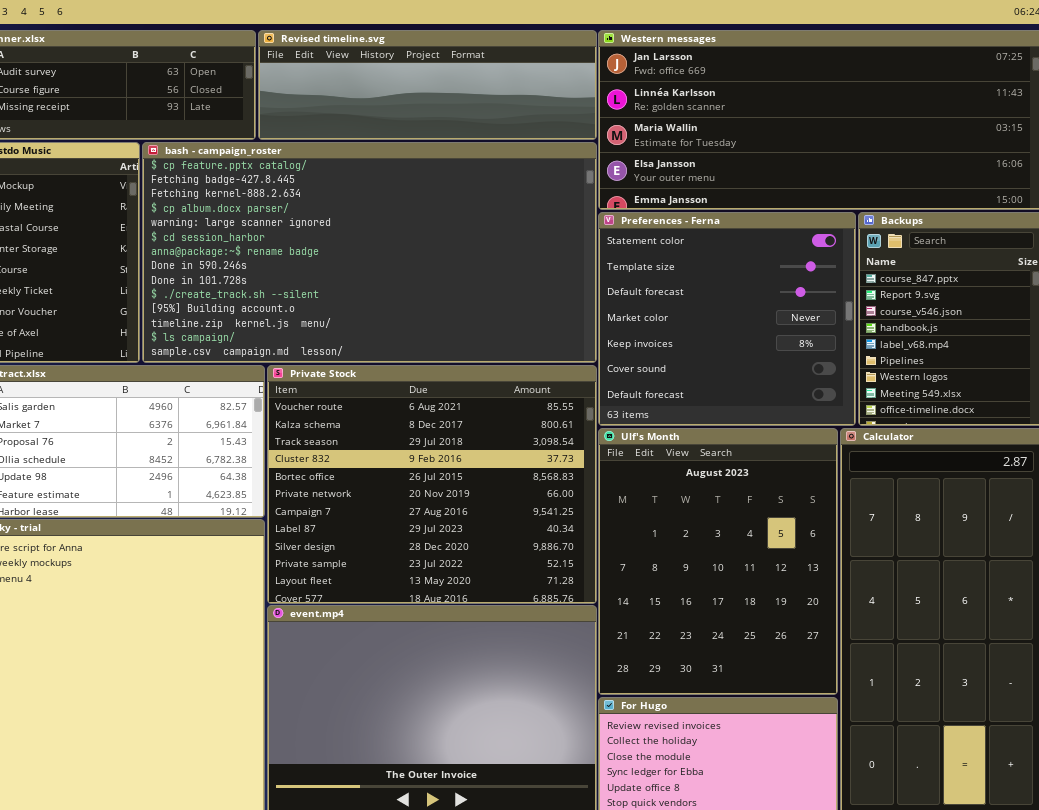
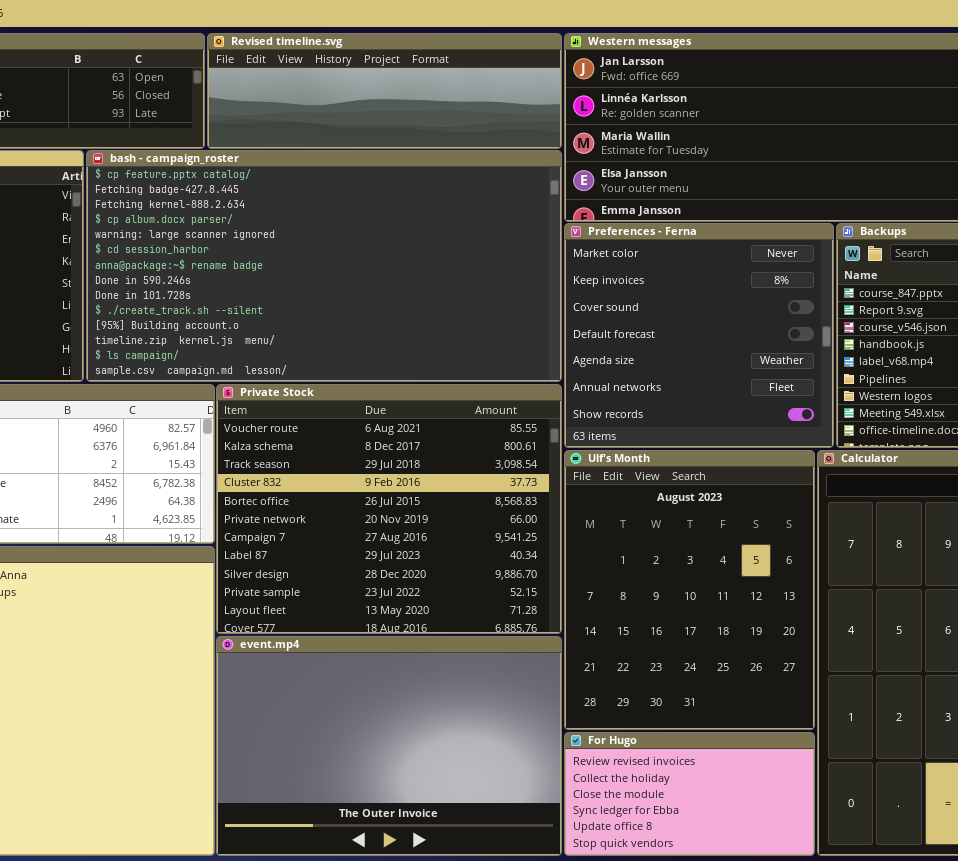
Preferences - Ferna: [598,212,856,426] -> [564,223,834,448], scrolled down 3 rows

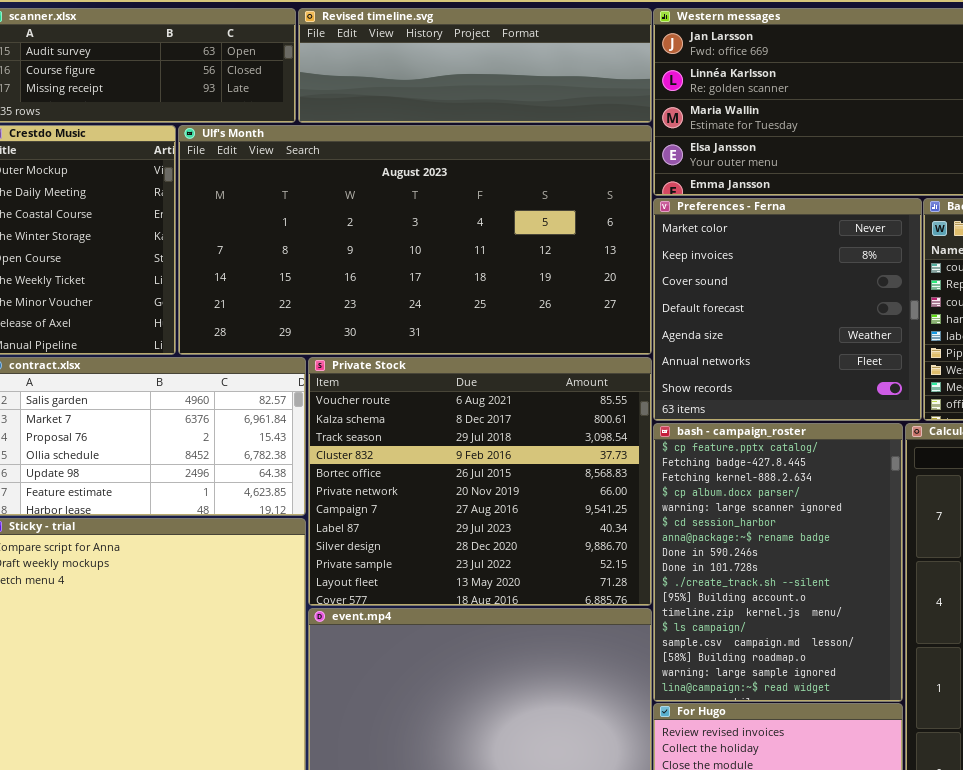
bash - campaign_roster: [86,150,562,382] -> [653,423,903,702], moved, resized
Ulf's Month: [564,450,815,730] -> [178,125,652,355], moved, resized

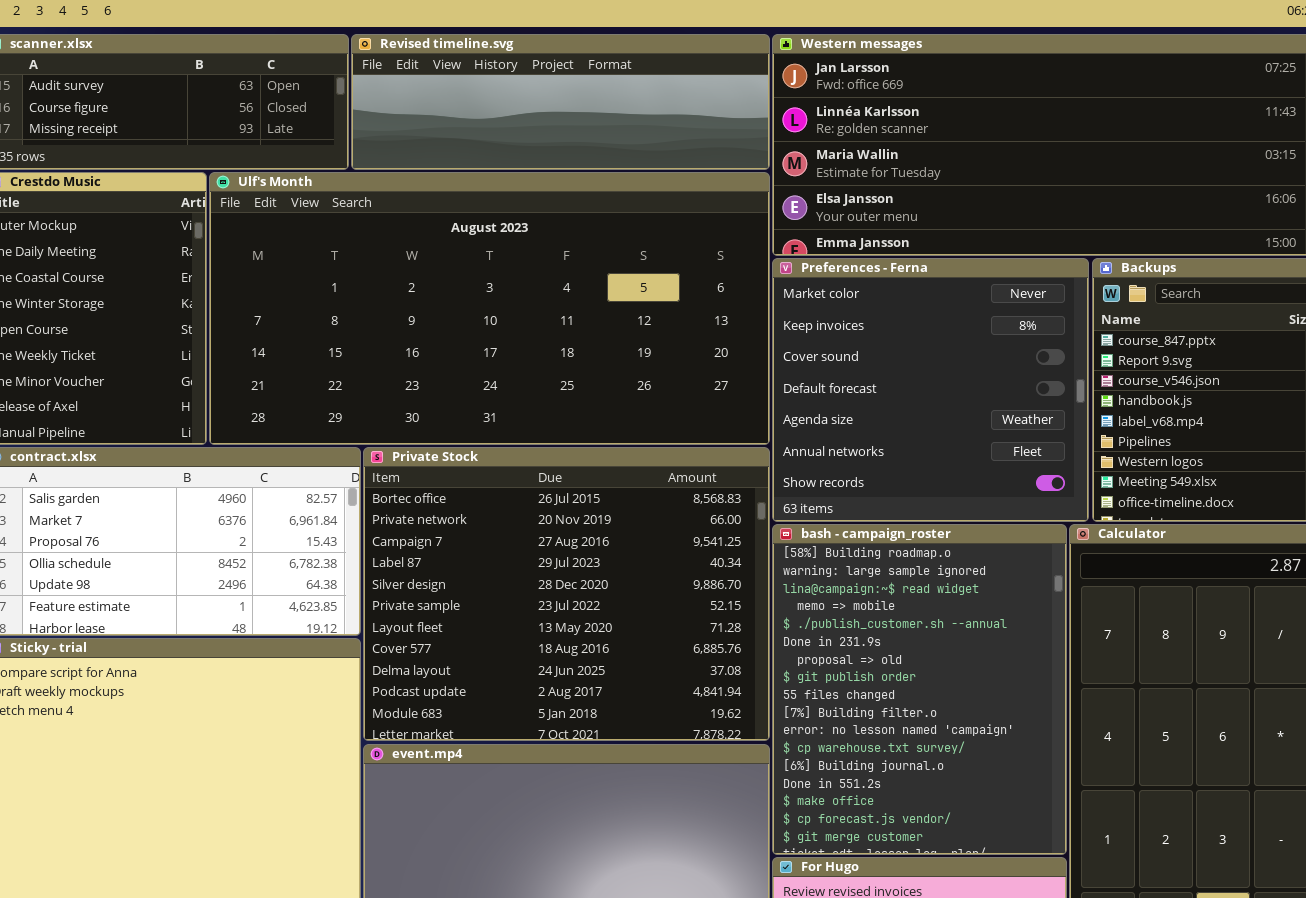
Private Stock: [308,357,652,606] -> [363,447,770,741], scrolled down 4 rows
bash - campaign_roster: [653,423,903,702] -> [772,524,1067,855], scrolled down 14 rows

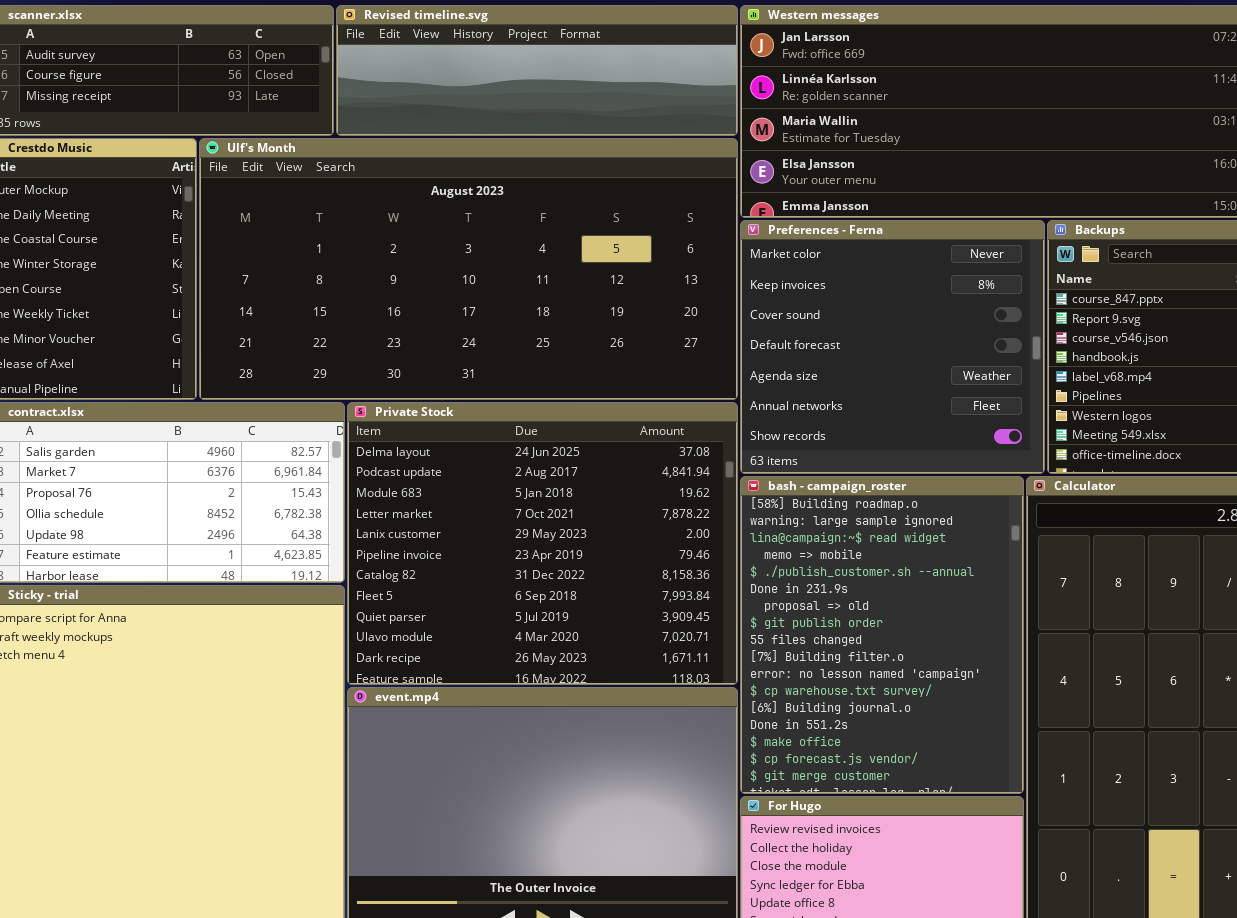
Private Stock: [363,447,770,741] -> [347,402,738,685], scrolled down 8 rows

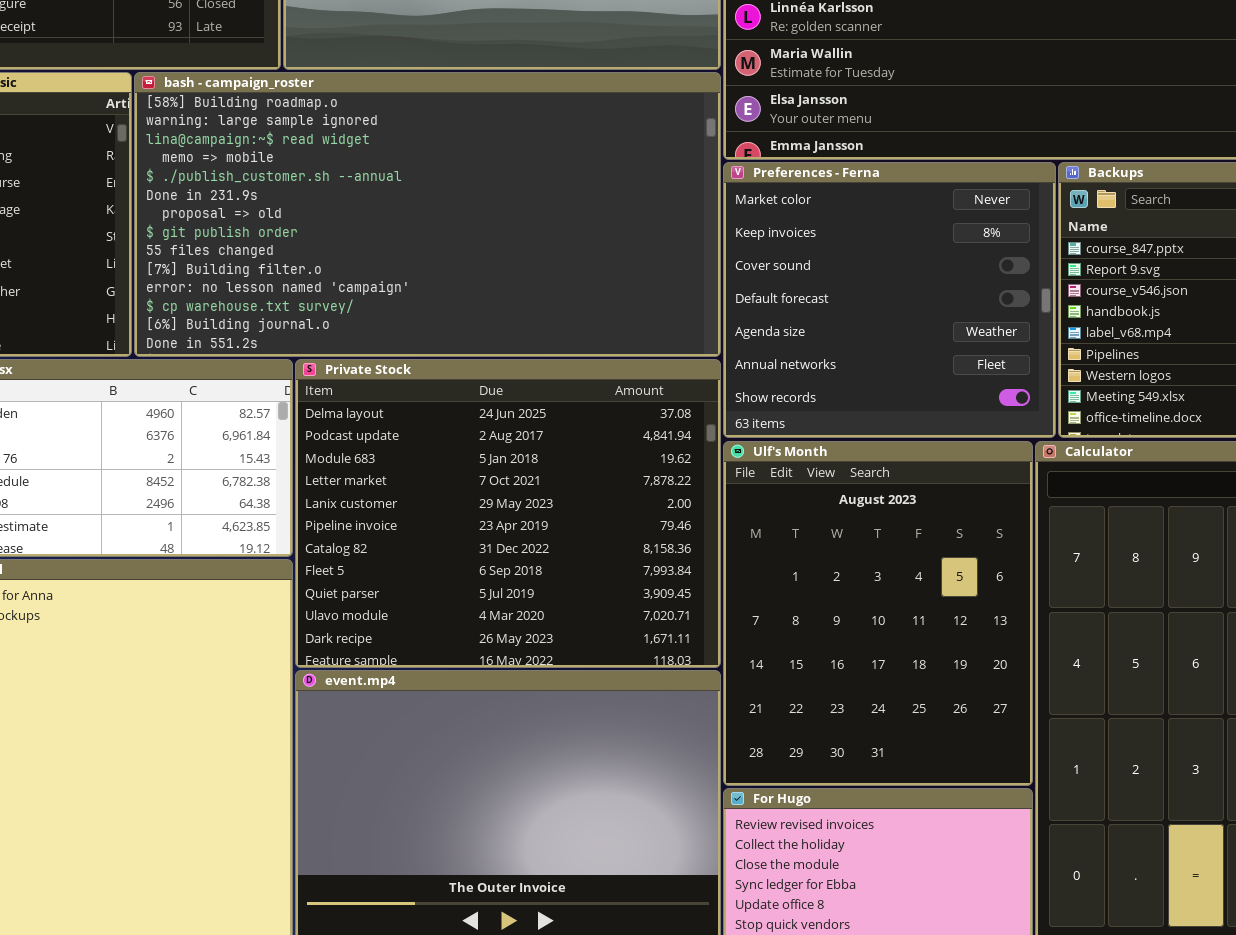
Ulf's Month: [199,138,738,400] -> [723,441,1033,786], moved, resized
bash - campaign_roster: [740,476,1024,794] -> [134,72,721,357], moved, resized

